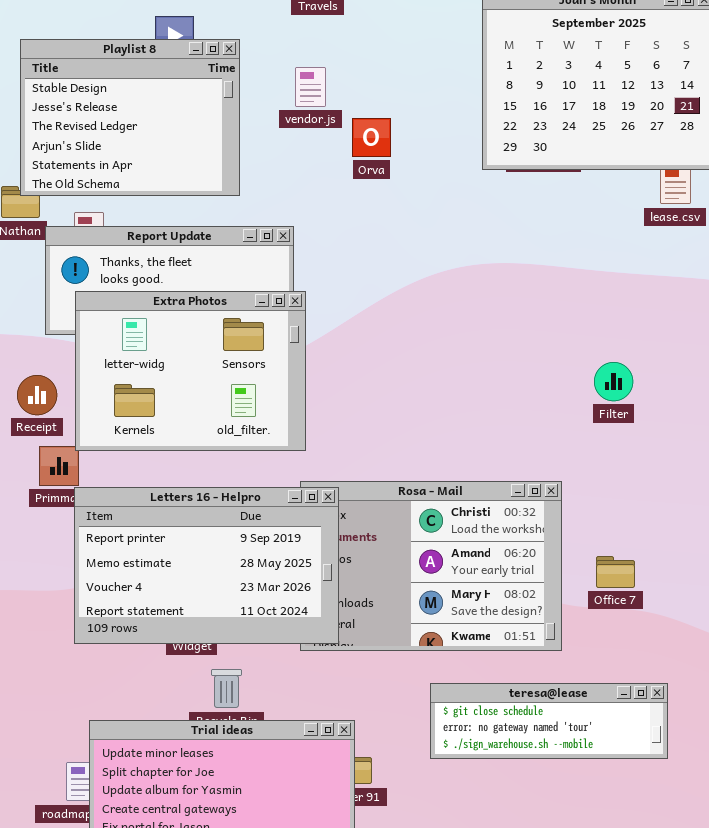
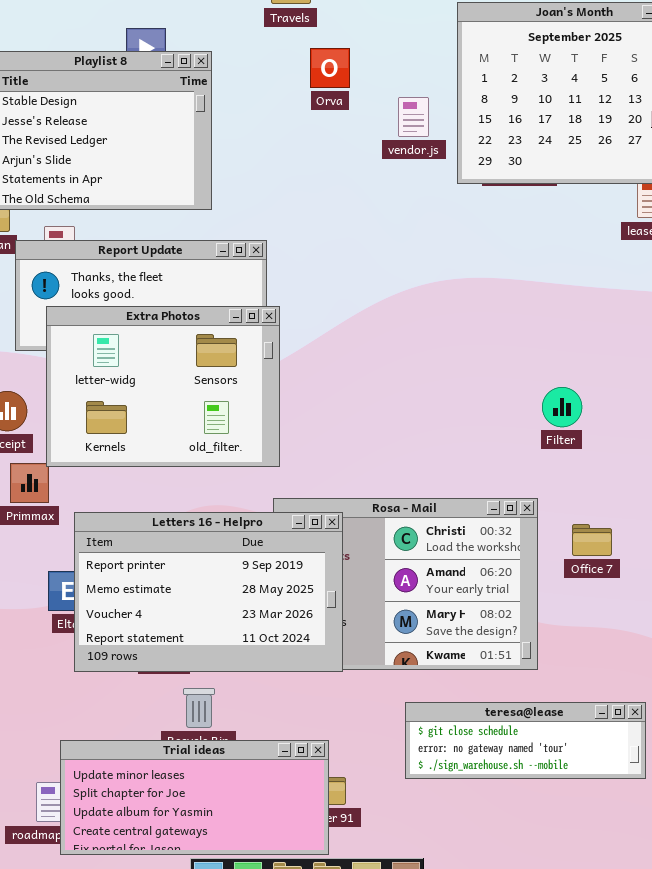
vendor.js: [295,67,326,107] -> [398,97,429,137], moved
Orva: [352,118,391,157] -> [310,48,350,88], moved
Filter: [594,362,633,401] -> [542,387,582,427], moved
Letters 16 - Helpro: [74,487,339,644] -> [74,512,343,672], moved
Office 7: [596,556,635,588] -> [572,524,612,556], moved

